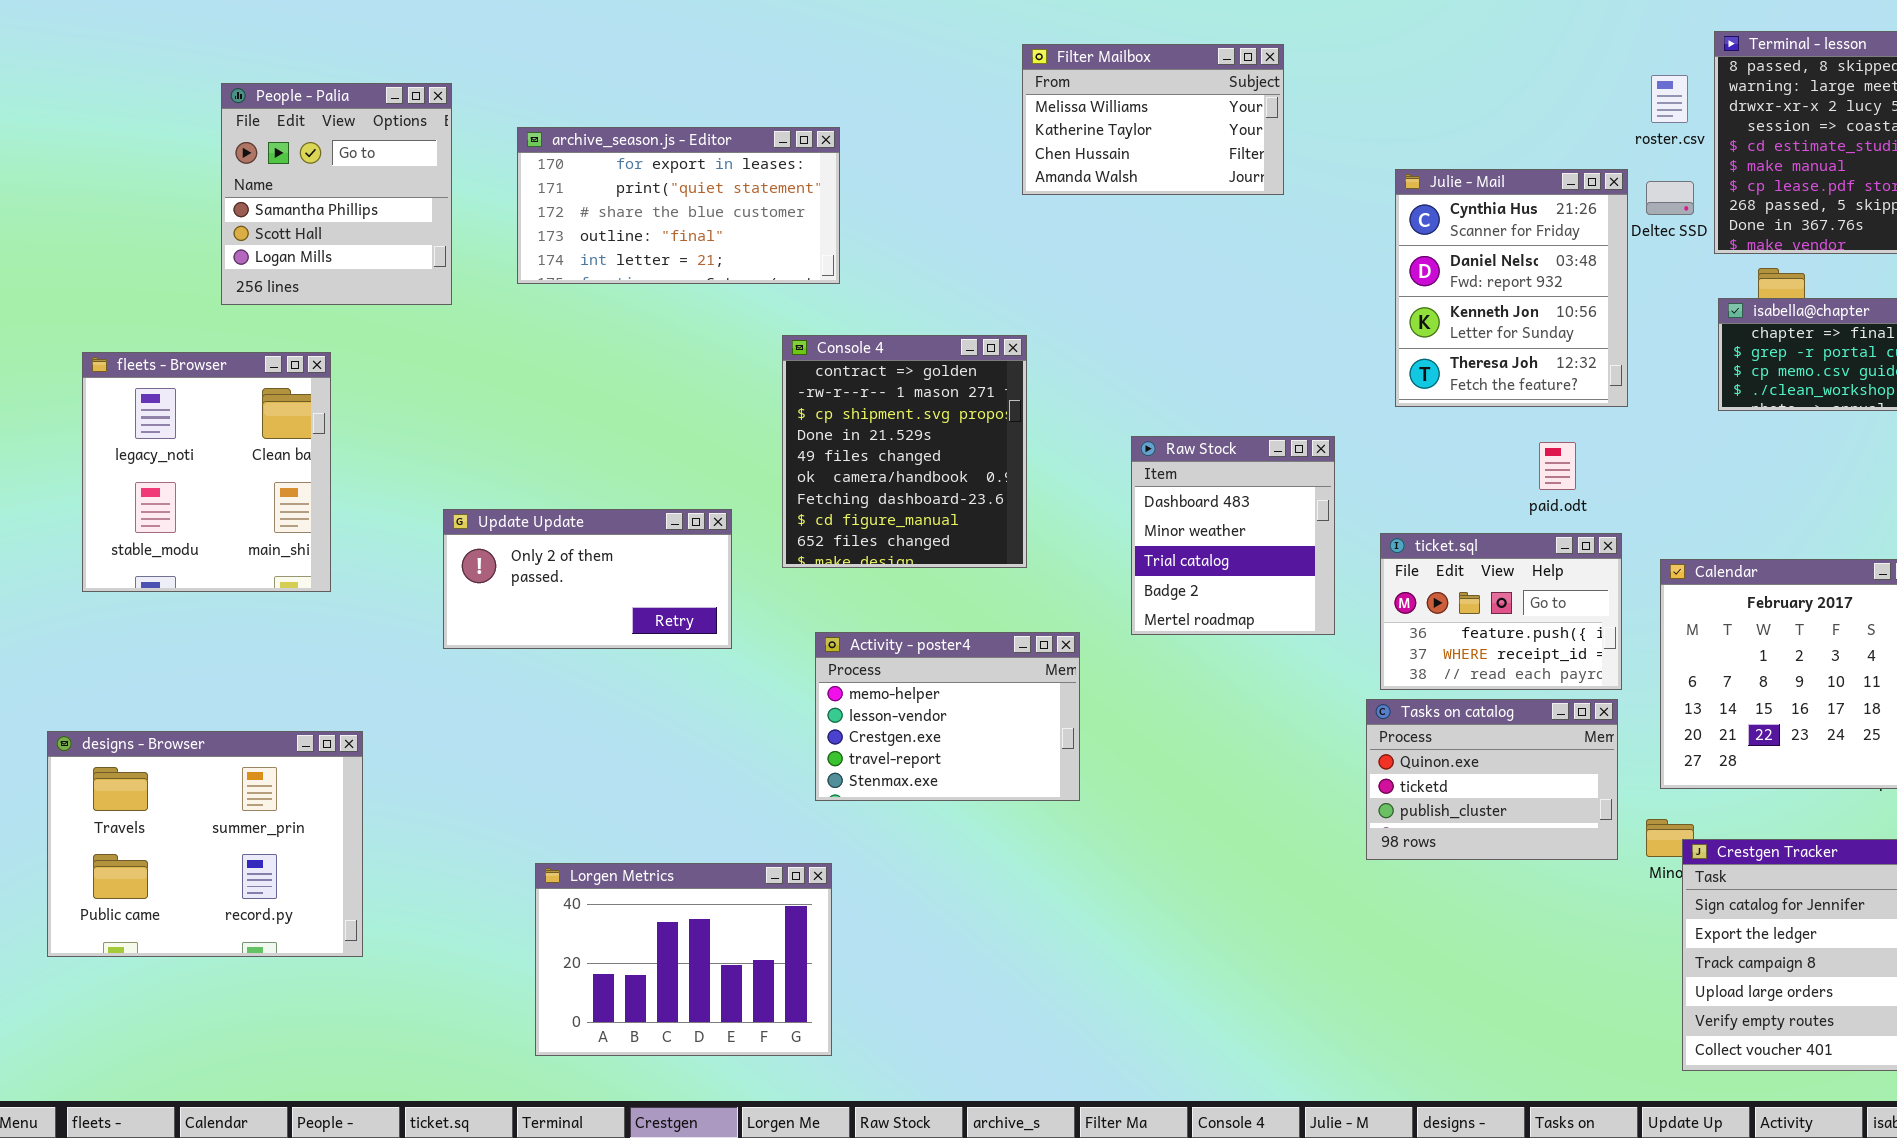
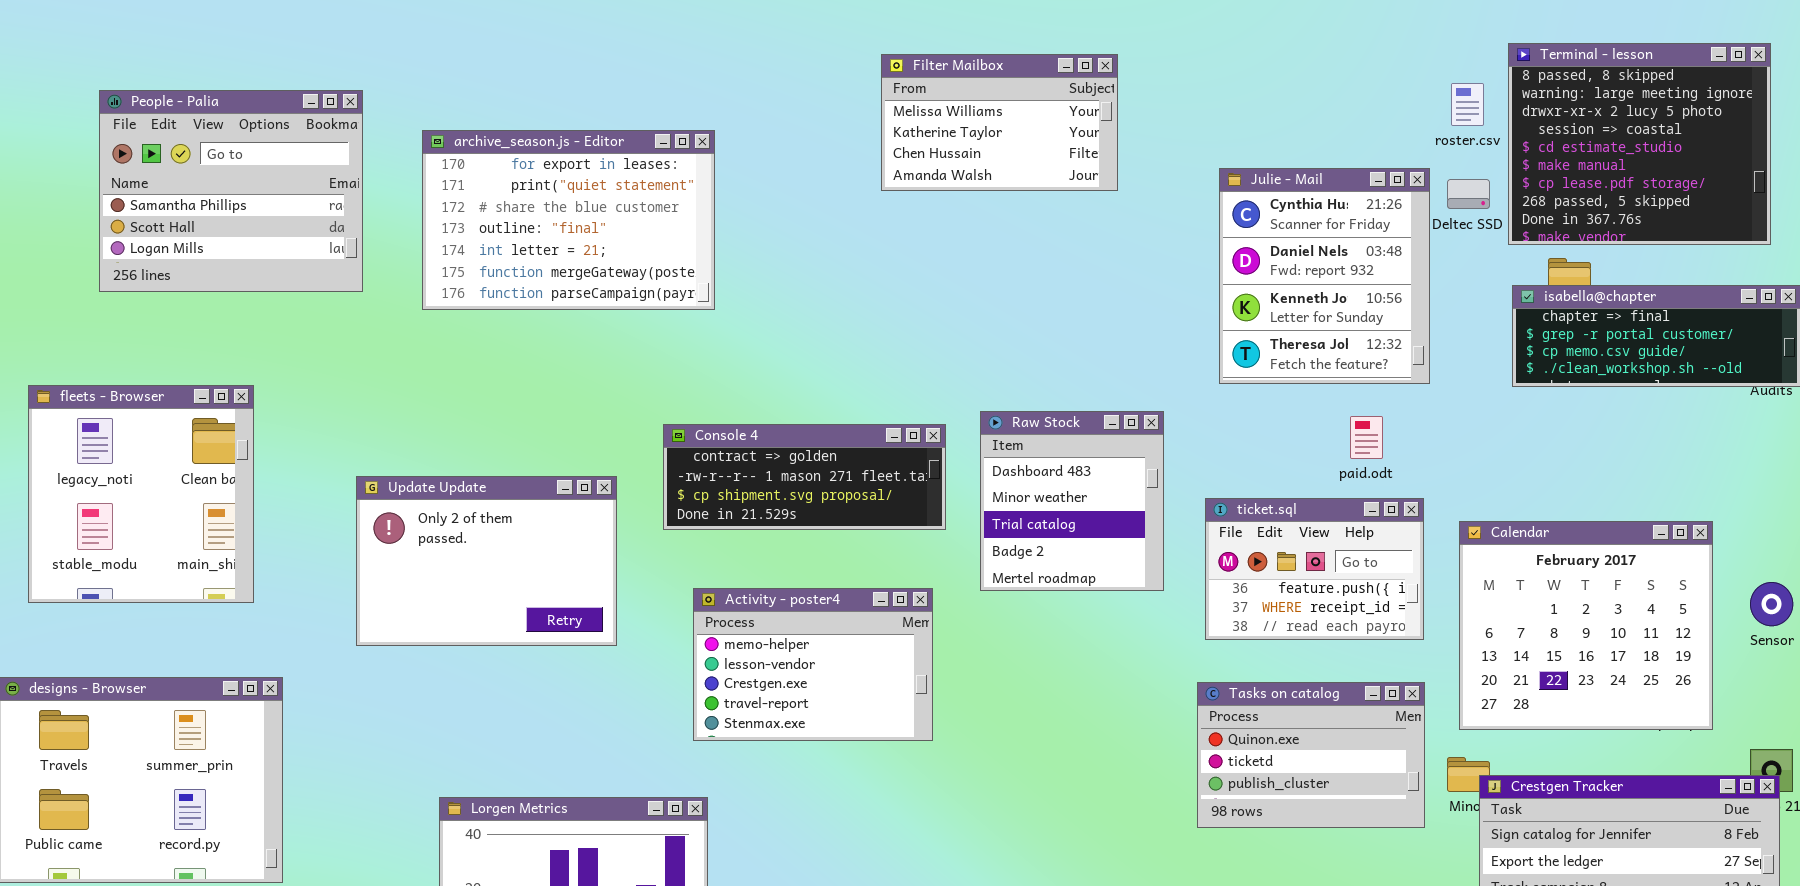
People - Palia: [221,83,452,305] -> [99,90,363,292], resized
archive_season.js - Editor: [517,127,840,284] -> [422,130,715,310], resized
Console 4: [782,335,1027,568] -> [663,424,946,530], resized
fleets - Browser: [82,352,331,592] -> [28,385,254,603], moved
Update Update: [443,509,732,649] -> [356,476,617,646], resized
Tasks on catalog: [1366,699,1618,860] -> [1197,682,1425,828], moved

